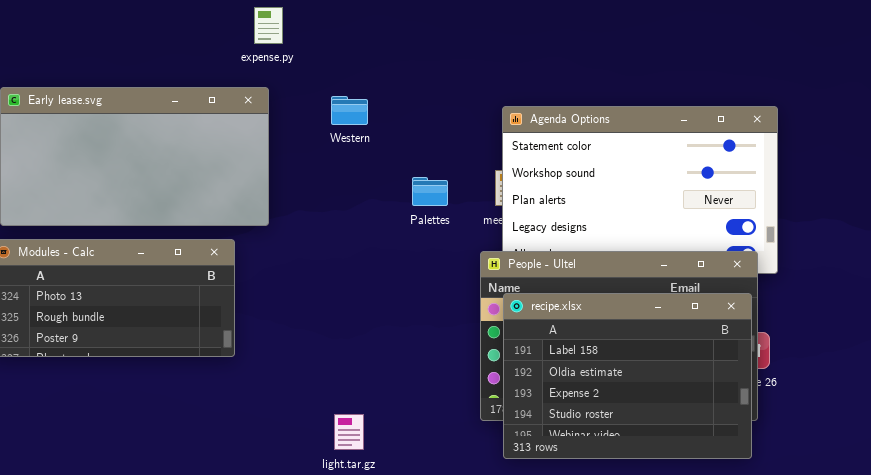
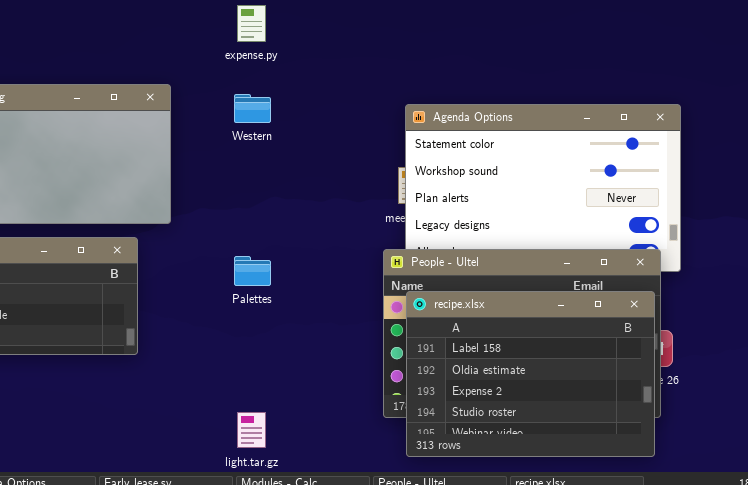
expense.py: [254,7,283,44] -> [237,5,266,42], moved
Palettes: [412,177,448,206] -> [234,256,271,286], moved

